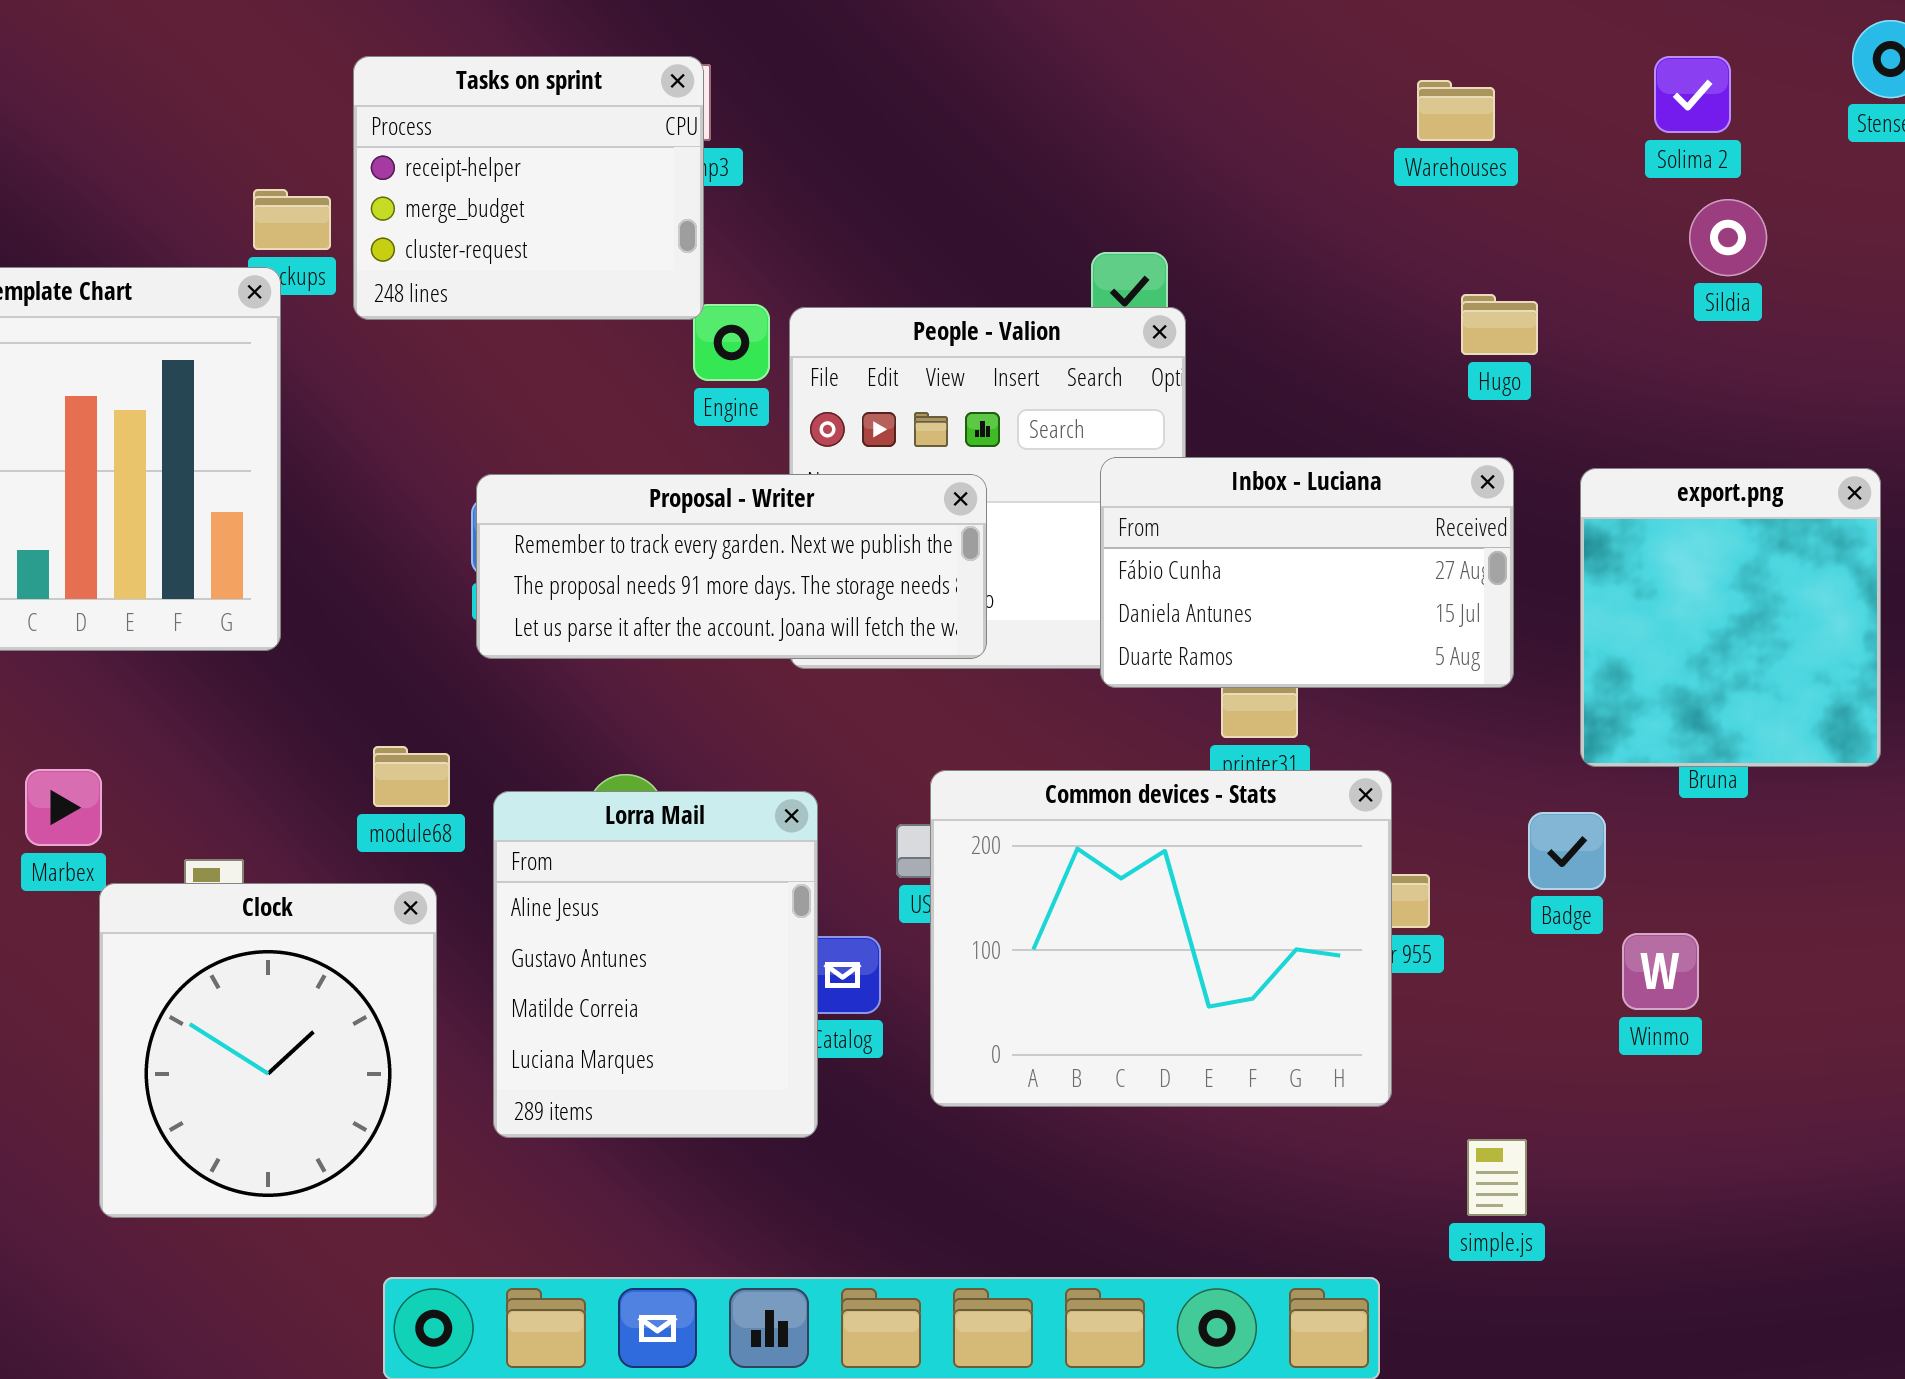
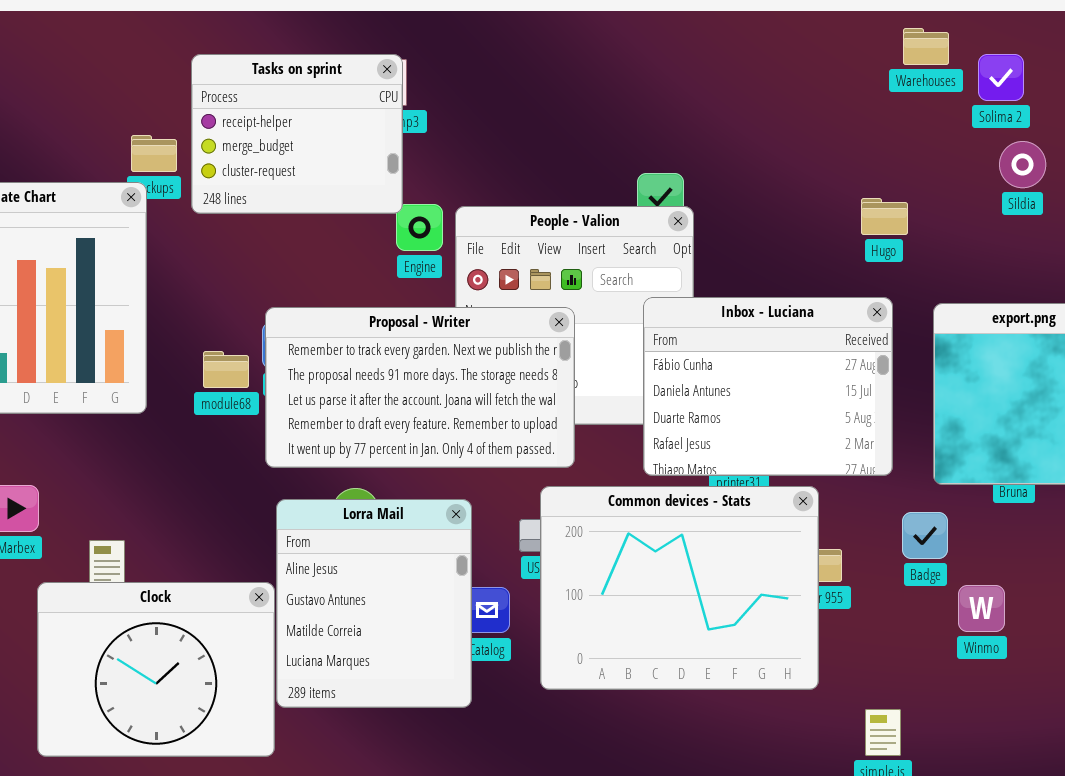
Warehouses: [1417,80,1495,141] -> [903,28,949,65], moved
Inbox - Luciana: [1100,457,1514,688] -> [643,297,893,476], resized
Proposal - Writer: [476,474,987,659] -> [265,307,575,468], resized
module68: [373,746,450,807] -> [203,351,249,388], moved
Clock: [99,883,437,1218] -> [37,582,275,757], resized

